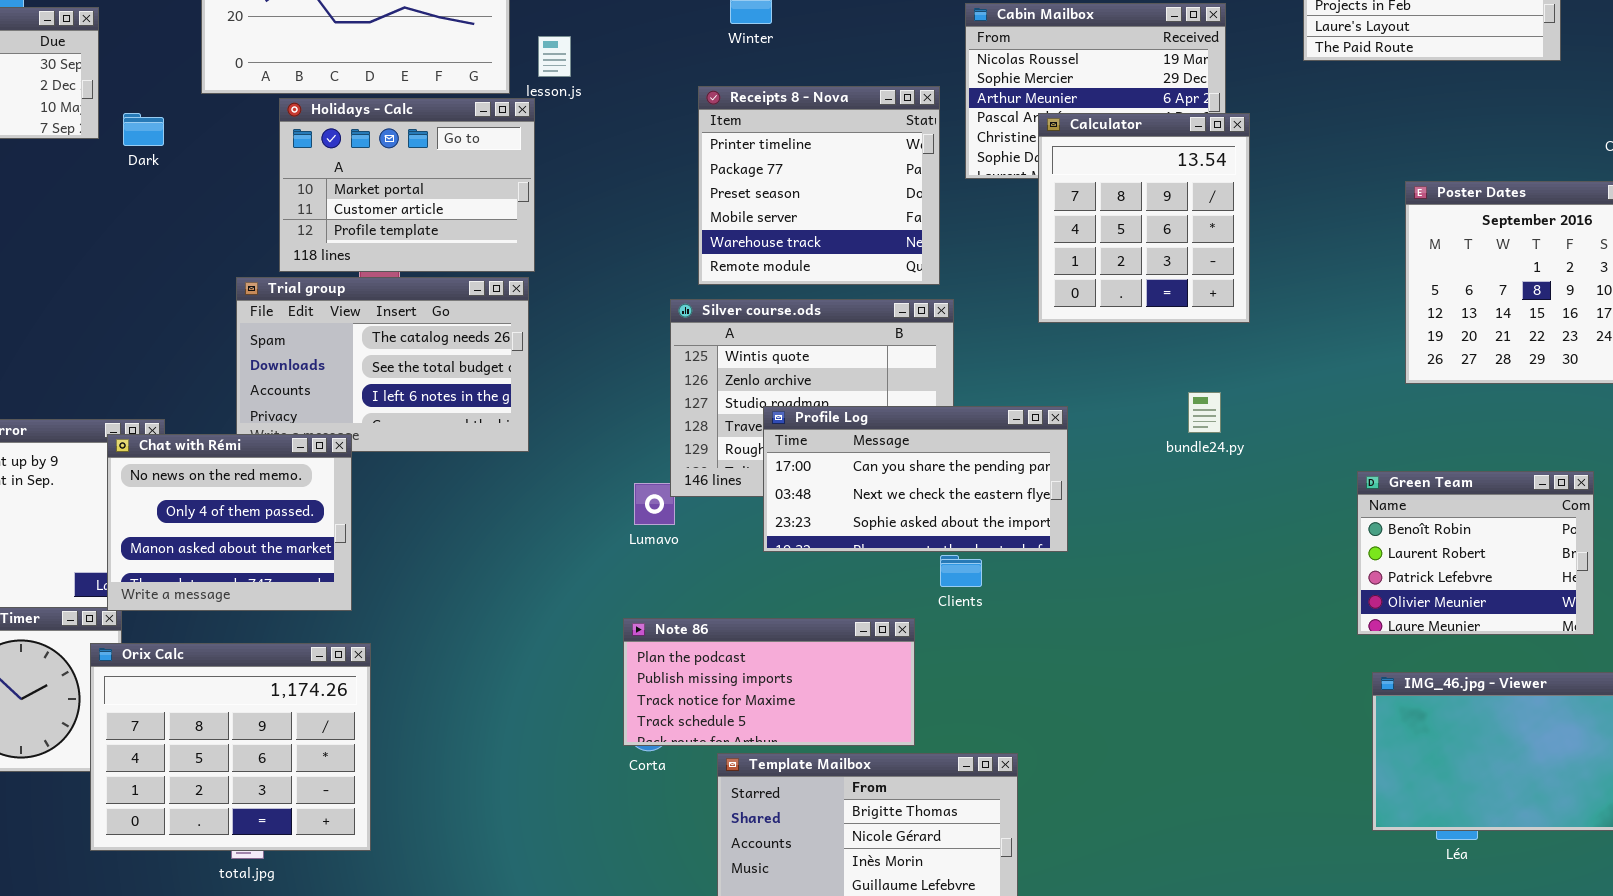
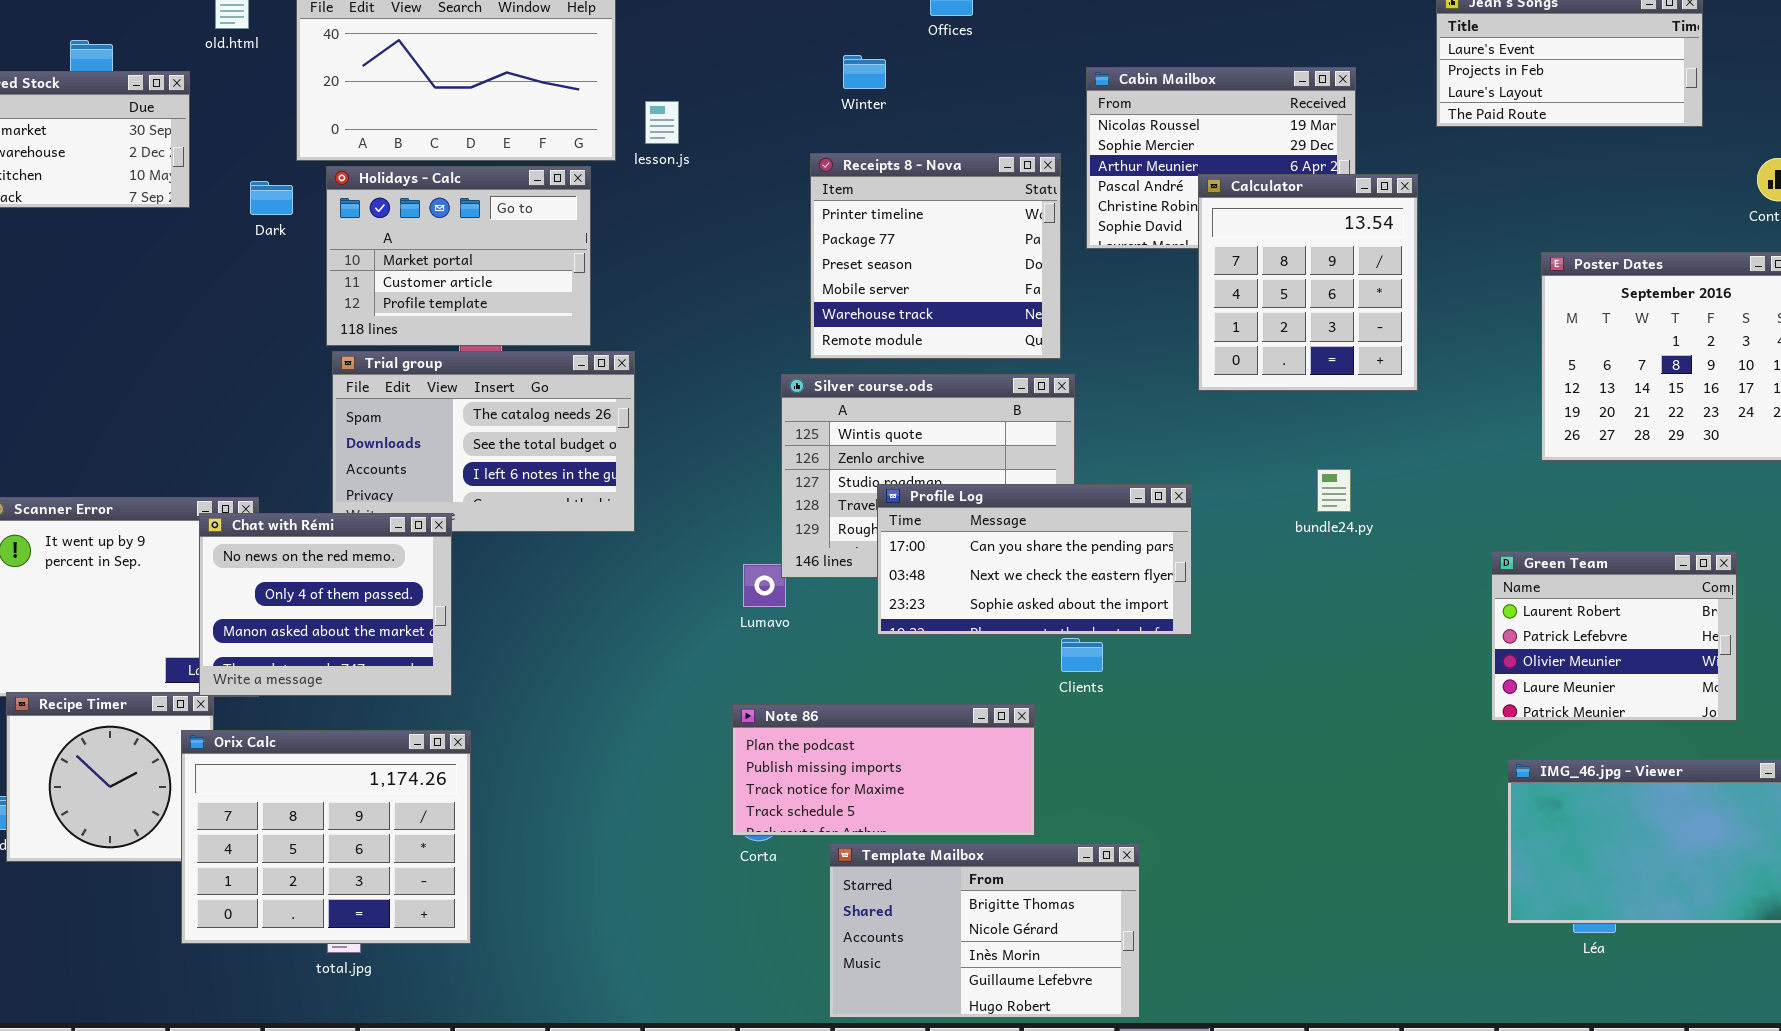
Holidays - Calc: [279,98,535,272] -> [326,166,591,346], moved
Dark: [123,113,164,146] -> [250,181,293,215], moved
Calculator: [1038,113,1250,323] -> [1198,174,1418,391], moved
Green Team: [1357,471,1594,635] -> [1491,551,1737,721], scrolled down 1 row

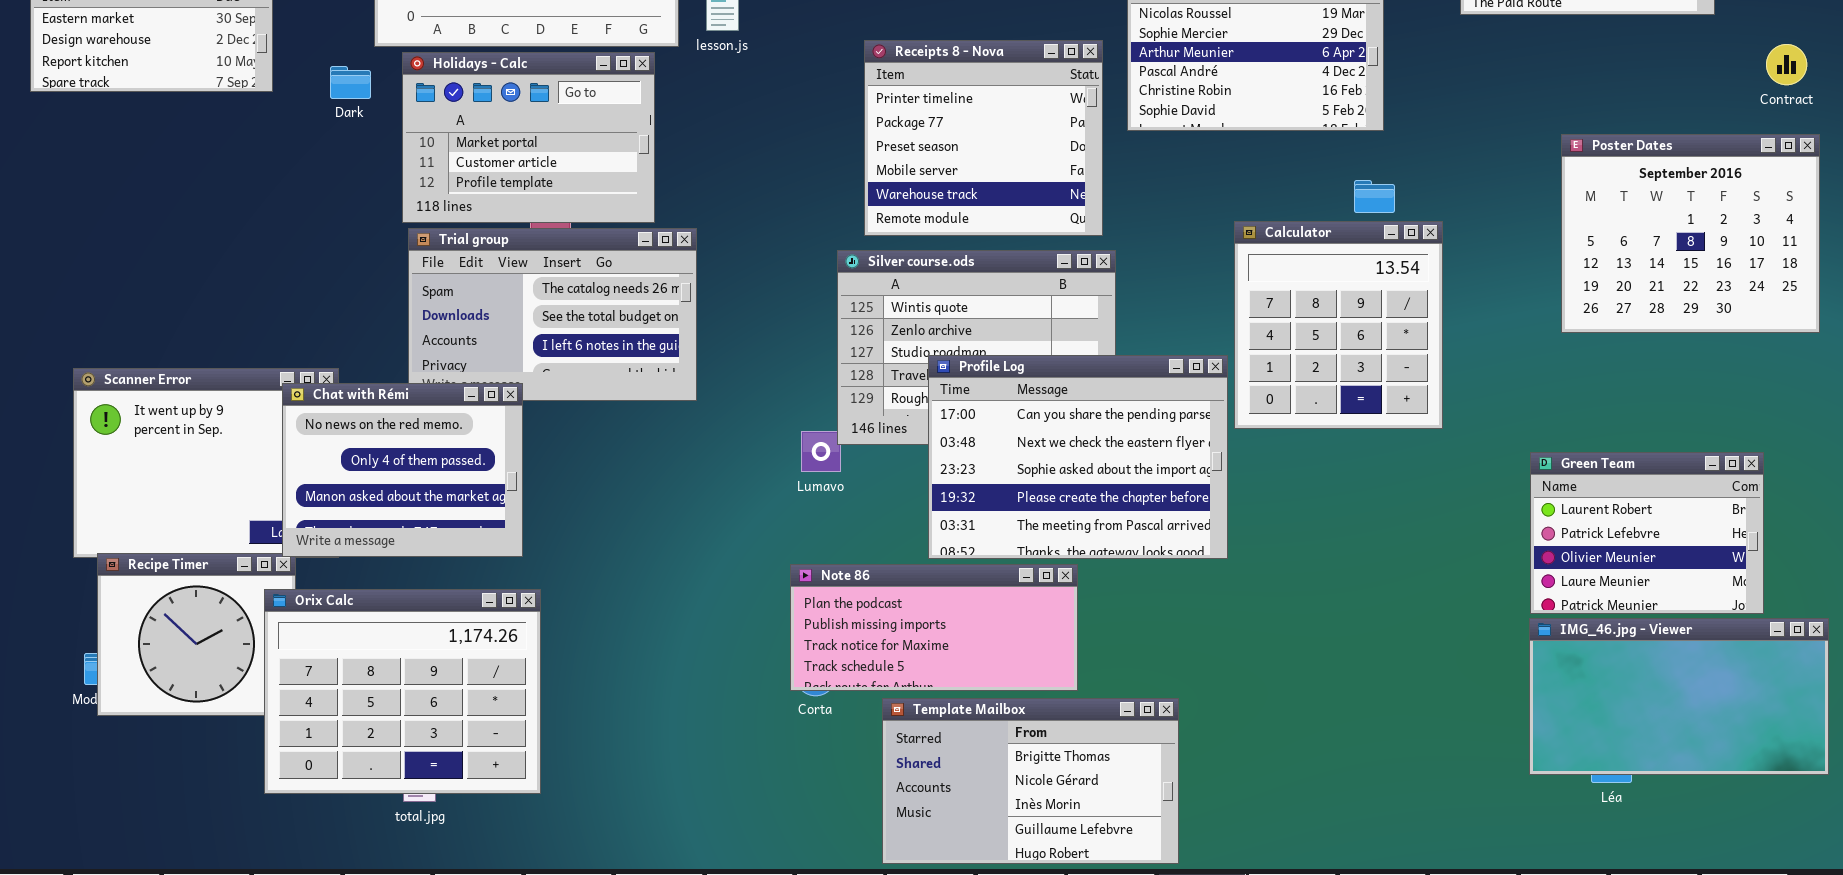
Calculator: [1198,174,1418,391] -> [1234,221,1443,429], moved
Profile Log: [877,484,1192,635] -> [928,355,1228,559], resized
Green Team: [1491,551,1737,721] -> [1530,452,1764,614], moved

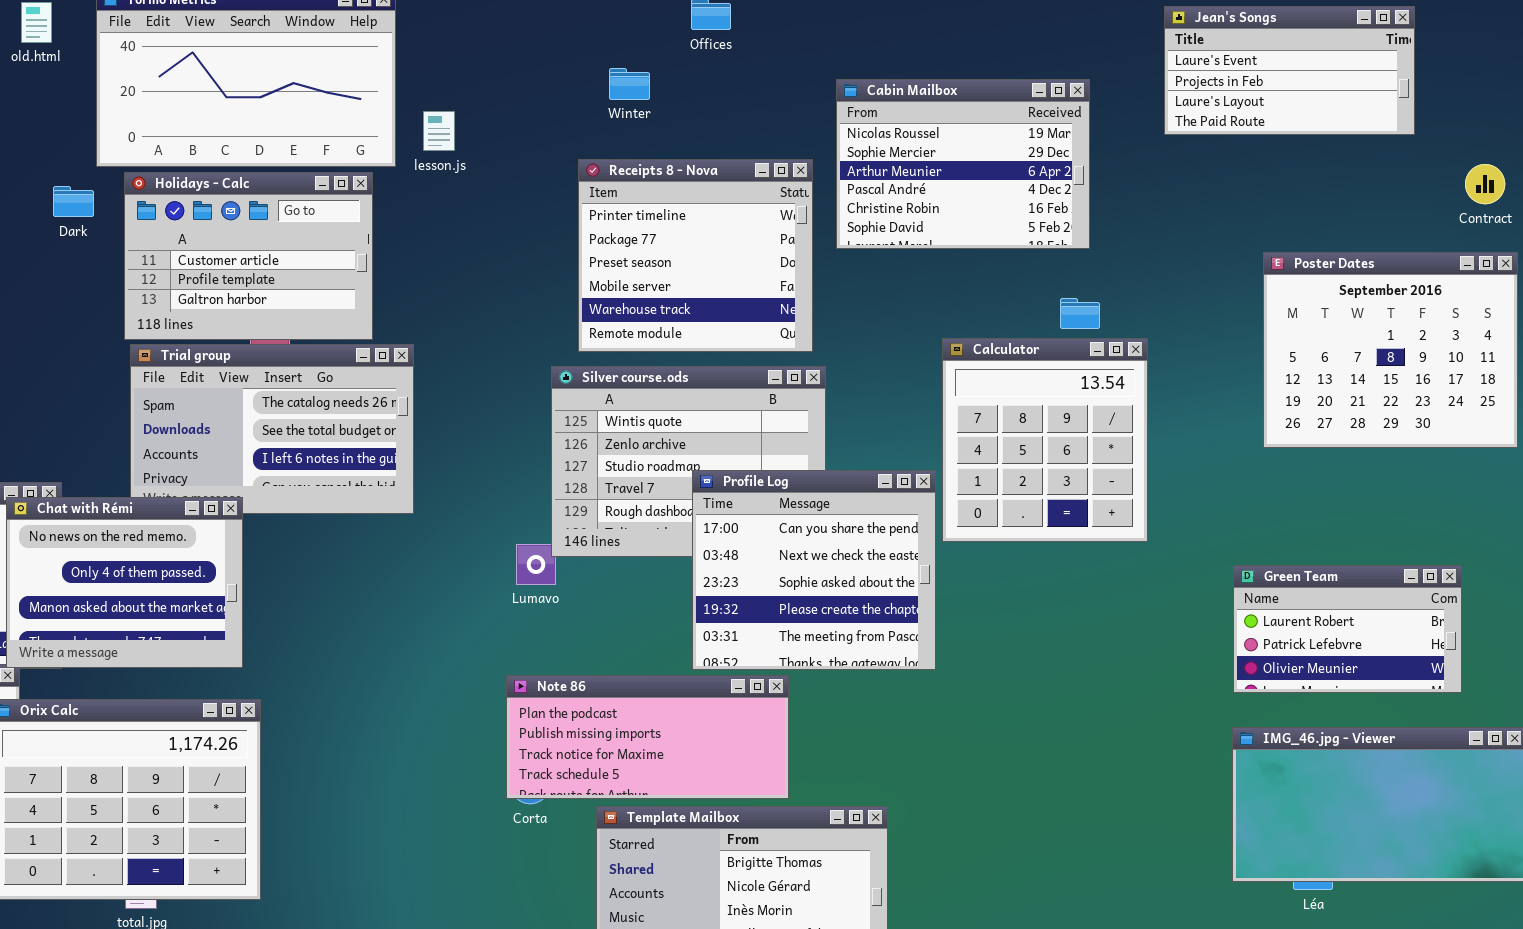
Holidays - Calc: [402,52,655,223] -> [124,172,373,340], scrolled down 1 row
Profile Log: [928,355,1228,559] -> [692,470,936,670], resized
Green Team: [1530,452,1764,614] -> [1233,565,1462,693], resized

